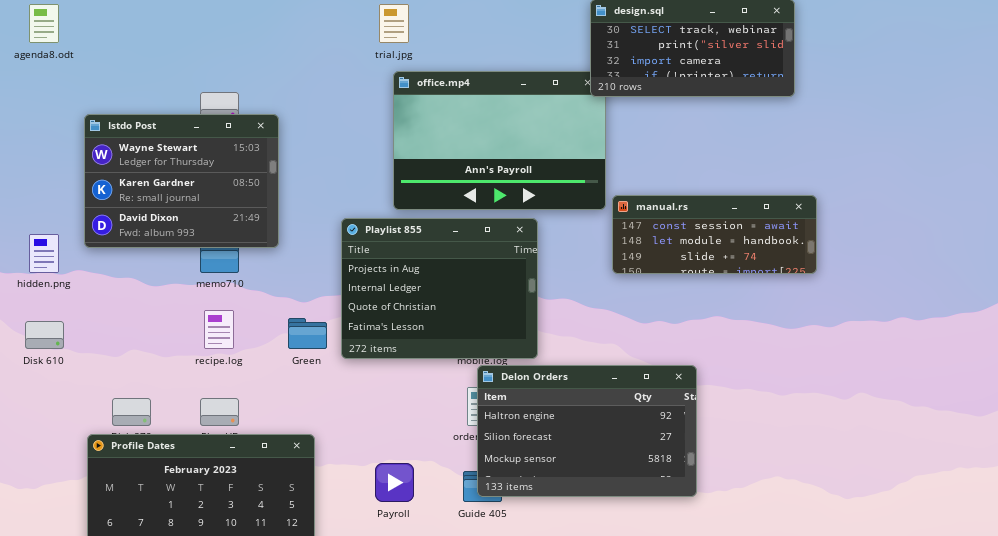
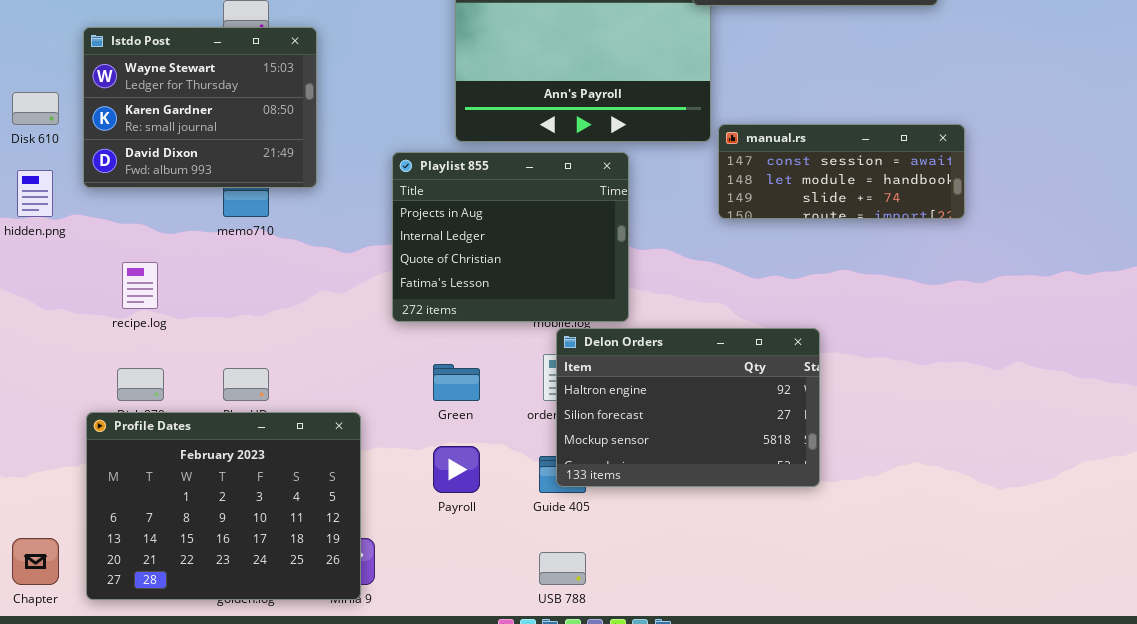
recipe.log: [204,310,234,349] -> [122,262,158,309], moved
Green: [288,318,327,349] -> [433,364,480,401], moved
Disk 610: [25,321,64,349] -> [12,92,59,125], moved

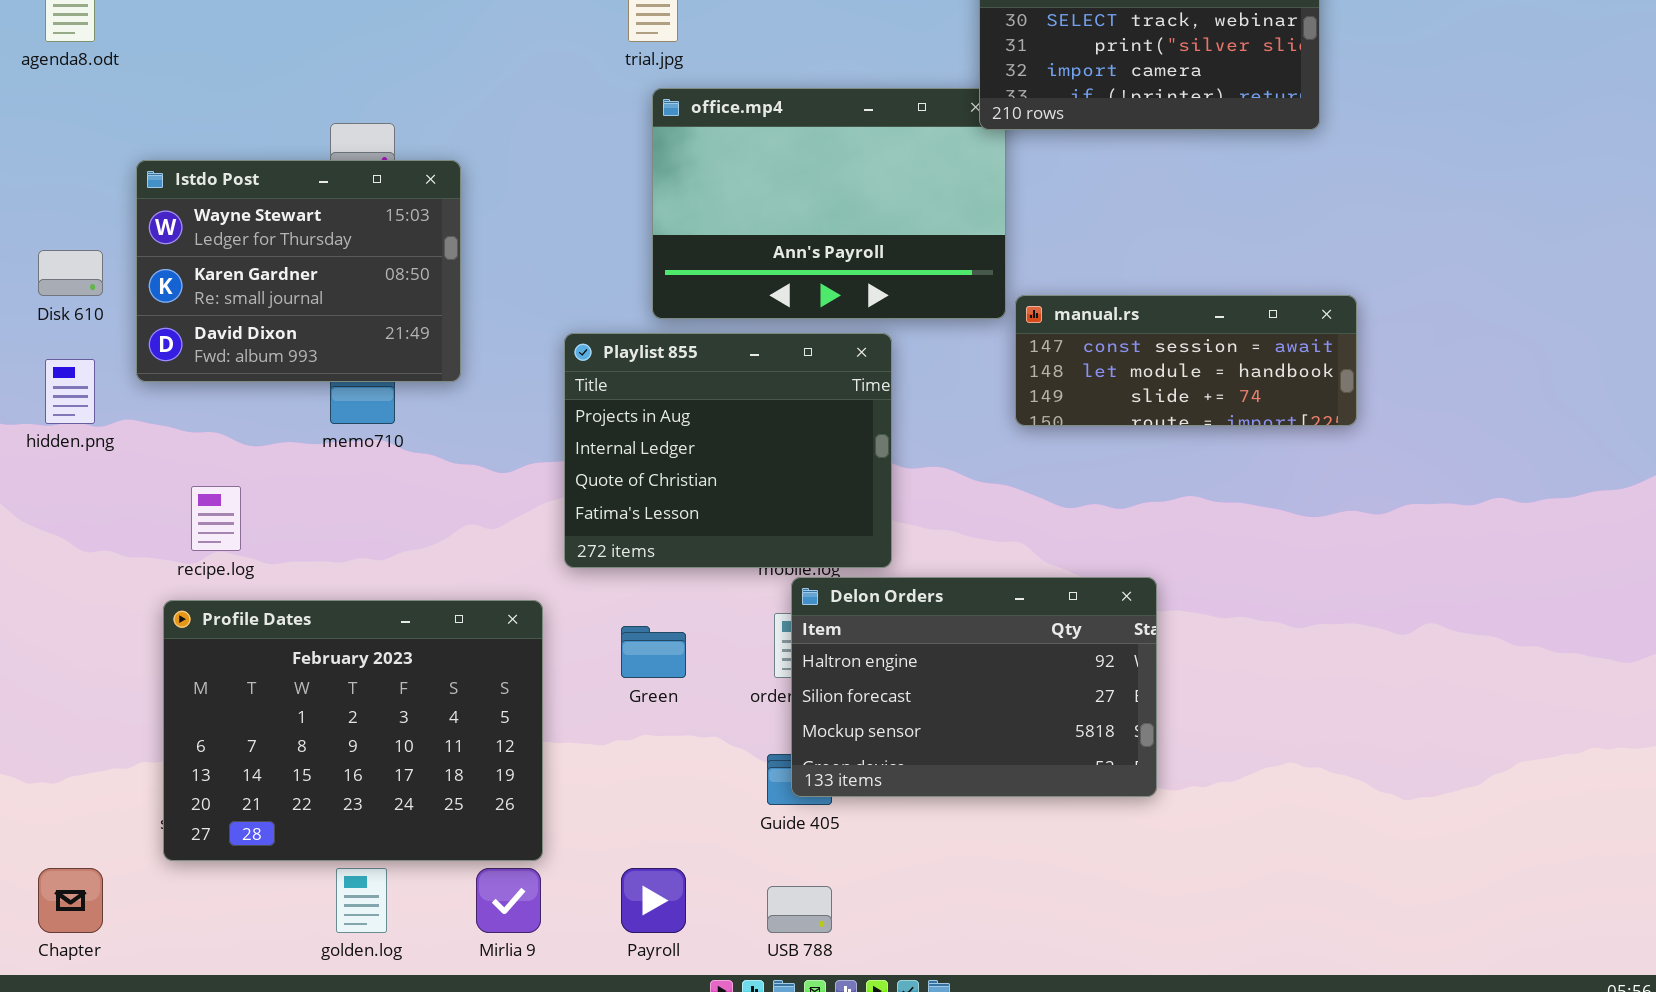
Profile Dates: [86,412,361,600] -> [163,600,543,861], moved
Payroll: [433,446,480,493] -> [621,868,686,933], moved

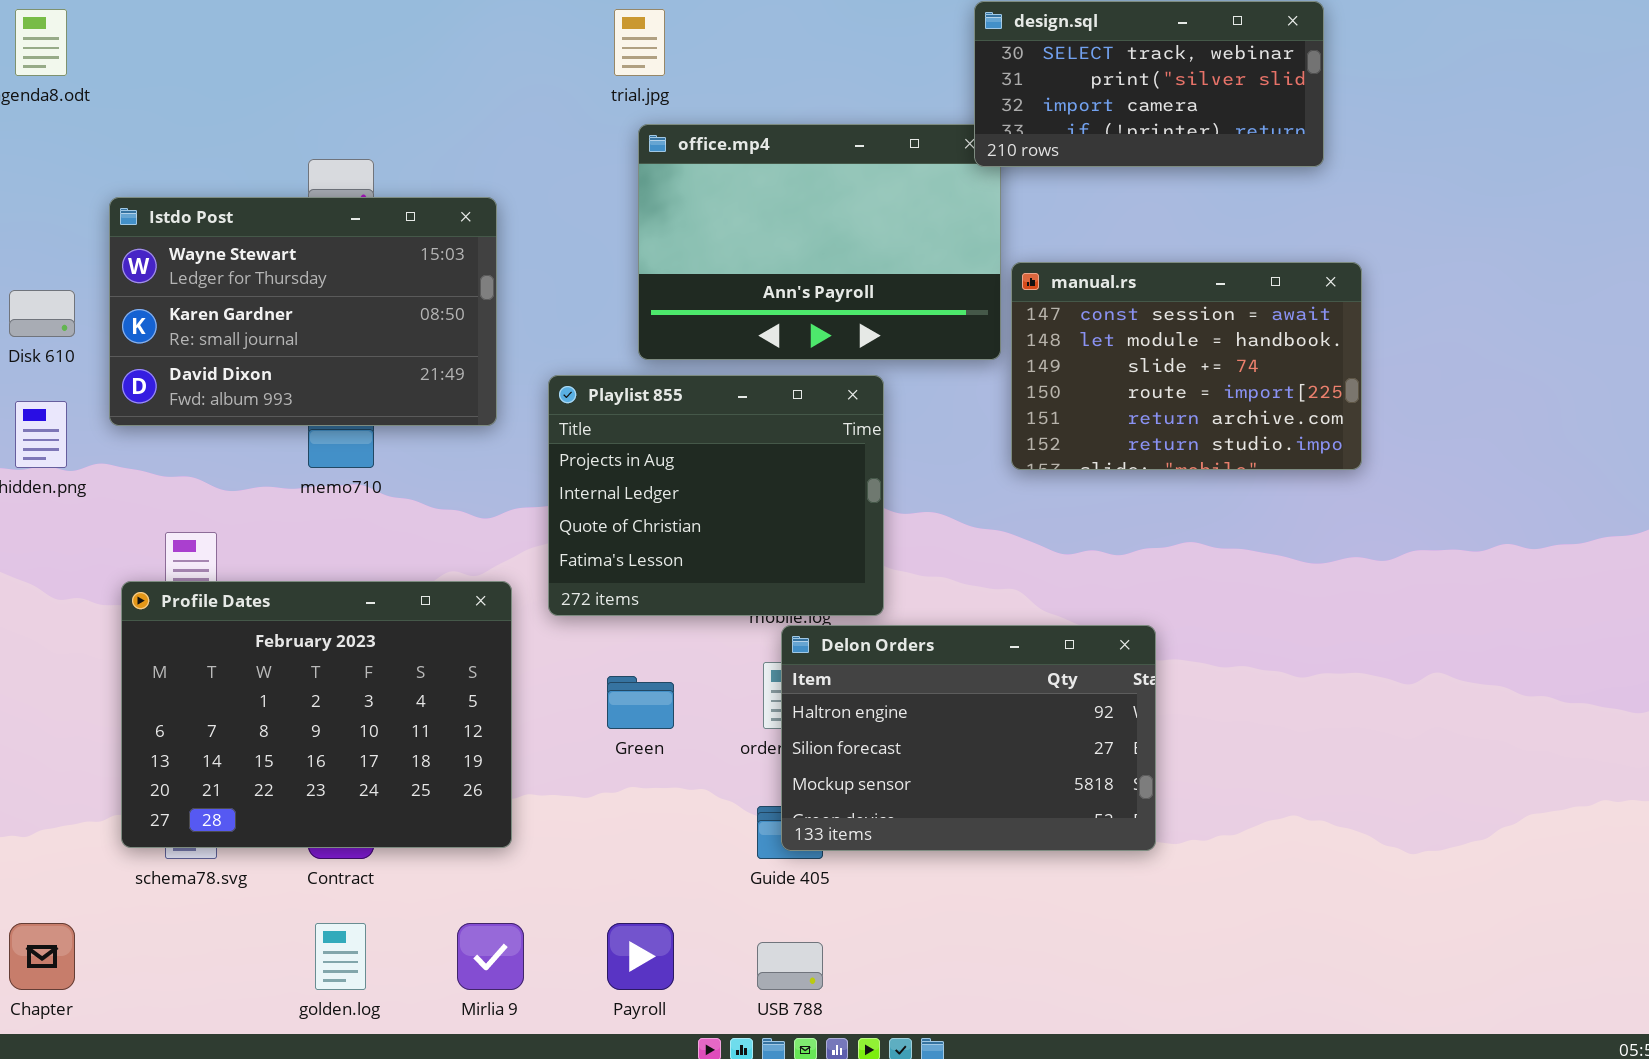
Istdo Post: [136,160,461,382] -> [109,197,497,426], resized
manual.rs: [1015,295,1357,426] -> [1011,262,1362,470], resized
Profile Dates: [163,600,543,861] -> [121,581,512,848], moved

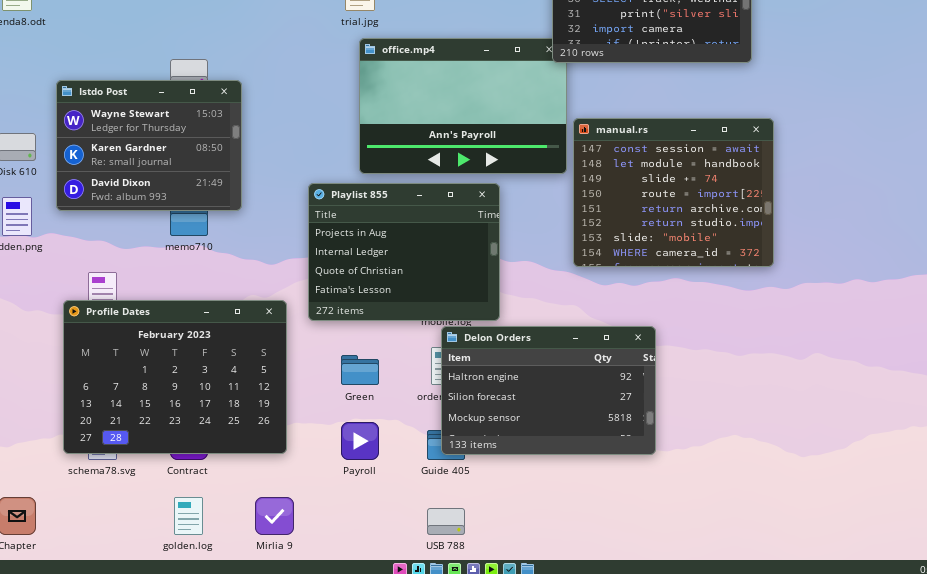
Istdo Post: [109,197,497,426] -> [56,80,242,211], resized
manual.rs: [1011,262,1362,470] -> [573,118,774,267], resized
Payroll: [607,923,674,990] -> [341,422,379,460], moved

